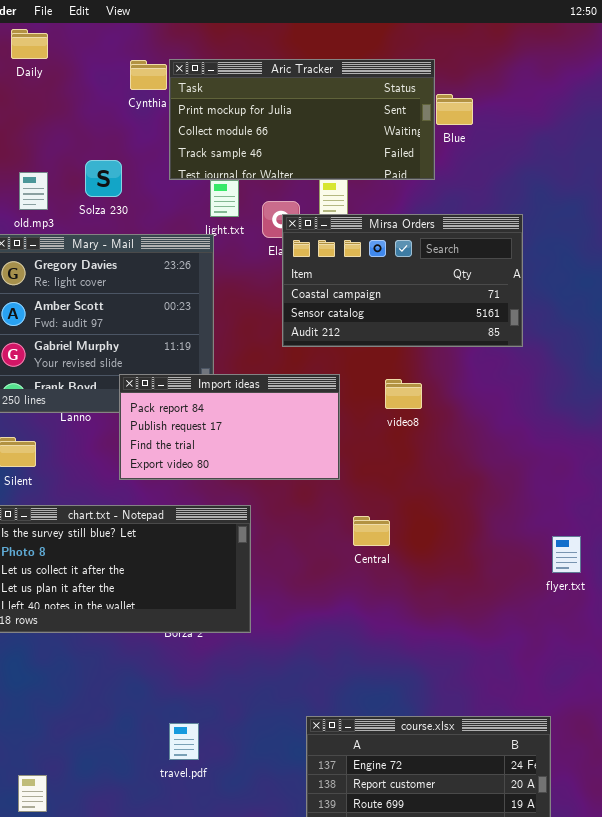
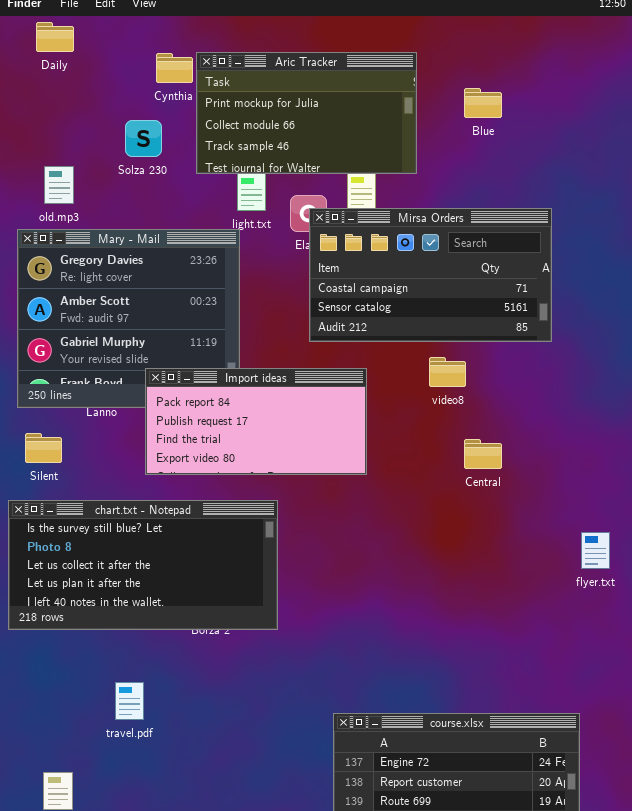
Aric Tracker: [169,59,435,180] -> [196,52,417,174], resized
Solza 230: [85,160,122,197] -> [125,120,162,157], moved
video8: [385,379,422,409] -> [429,357,466,387], moved
Central: [353,516,390,546] -> [464,439,502,469], moved
travel.pdf: [169,723,199,760] -> [115,682,144,720], moved

